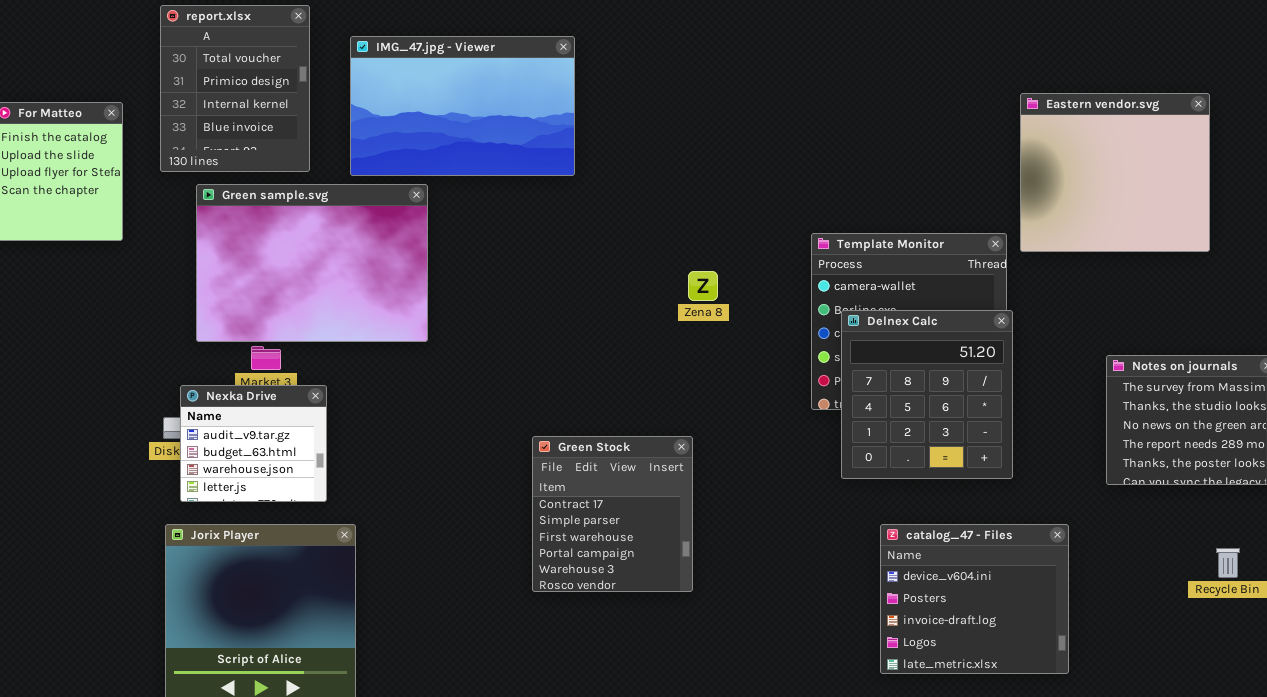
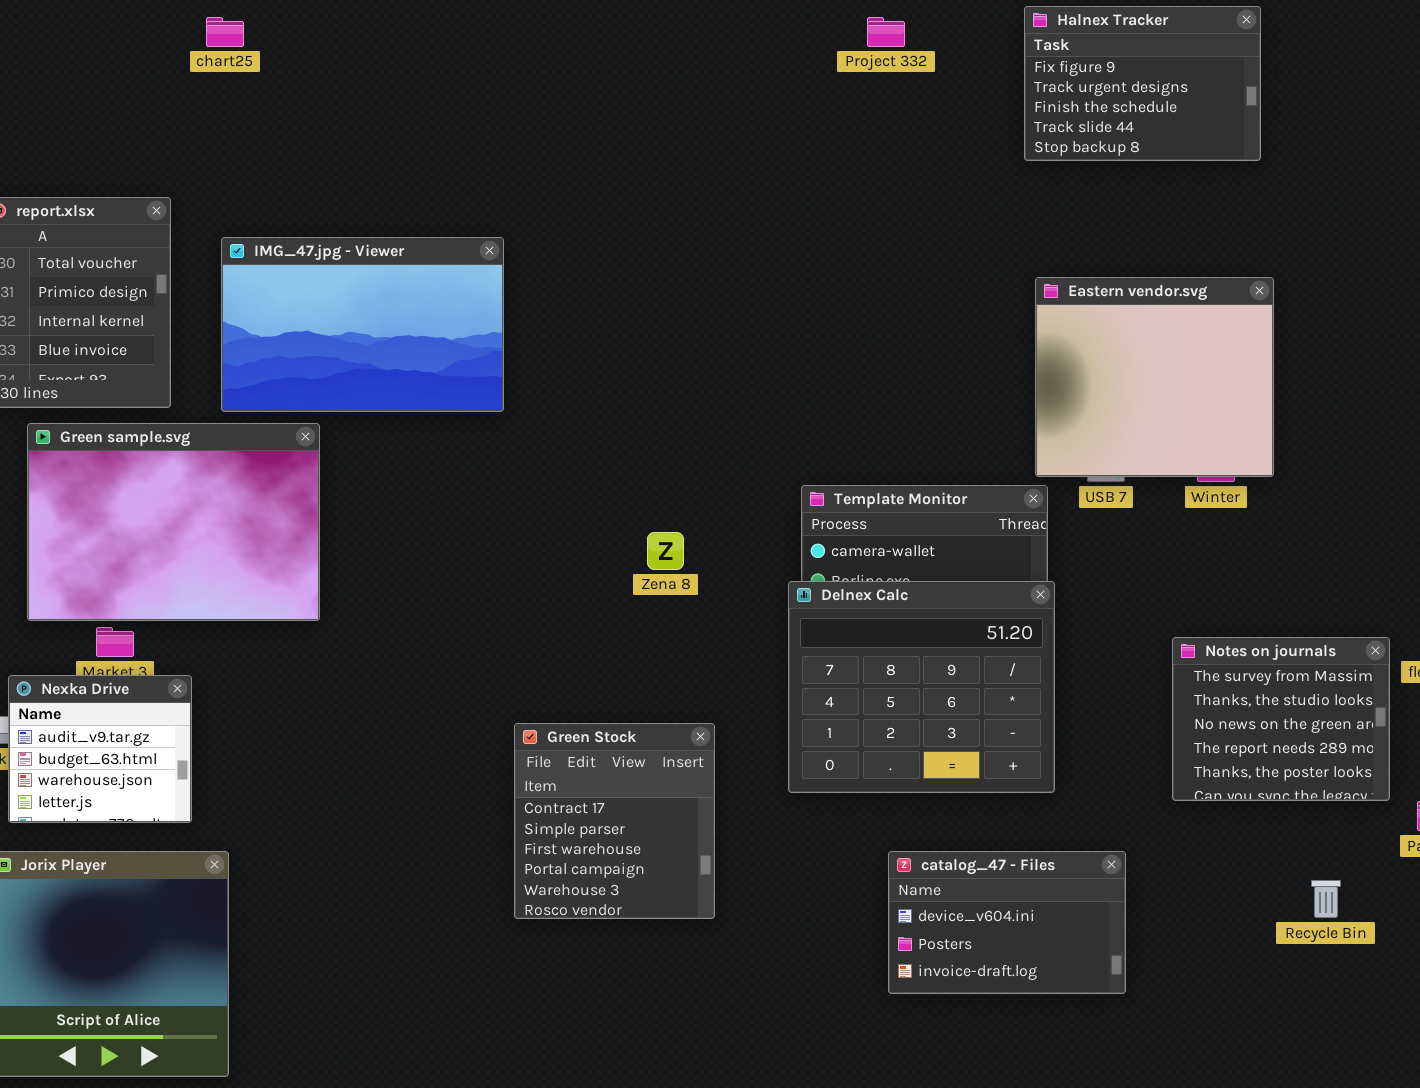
Eastern vendor.svg: [1020,93,1210,252] -> [1035,277,1274,477], moved
Delnex Calc: [841,310,1013,479] -> [788,581,1055,793], resized
Green Stock: [532,436,693,592] -> [514,723,715,919], moved
catalog_47 - Files: [880,524,1069,674] -> [888,851,1126,994], resized

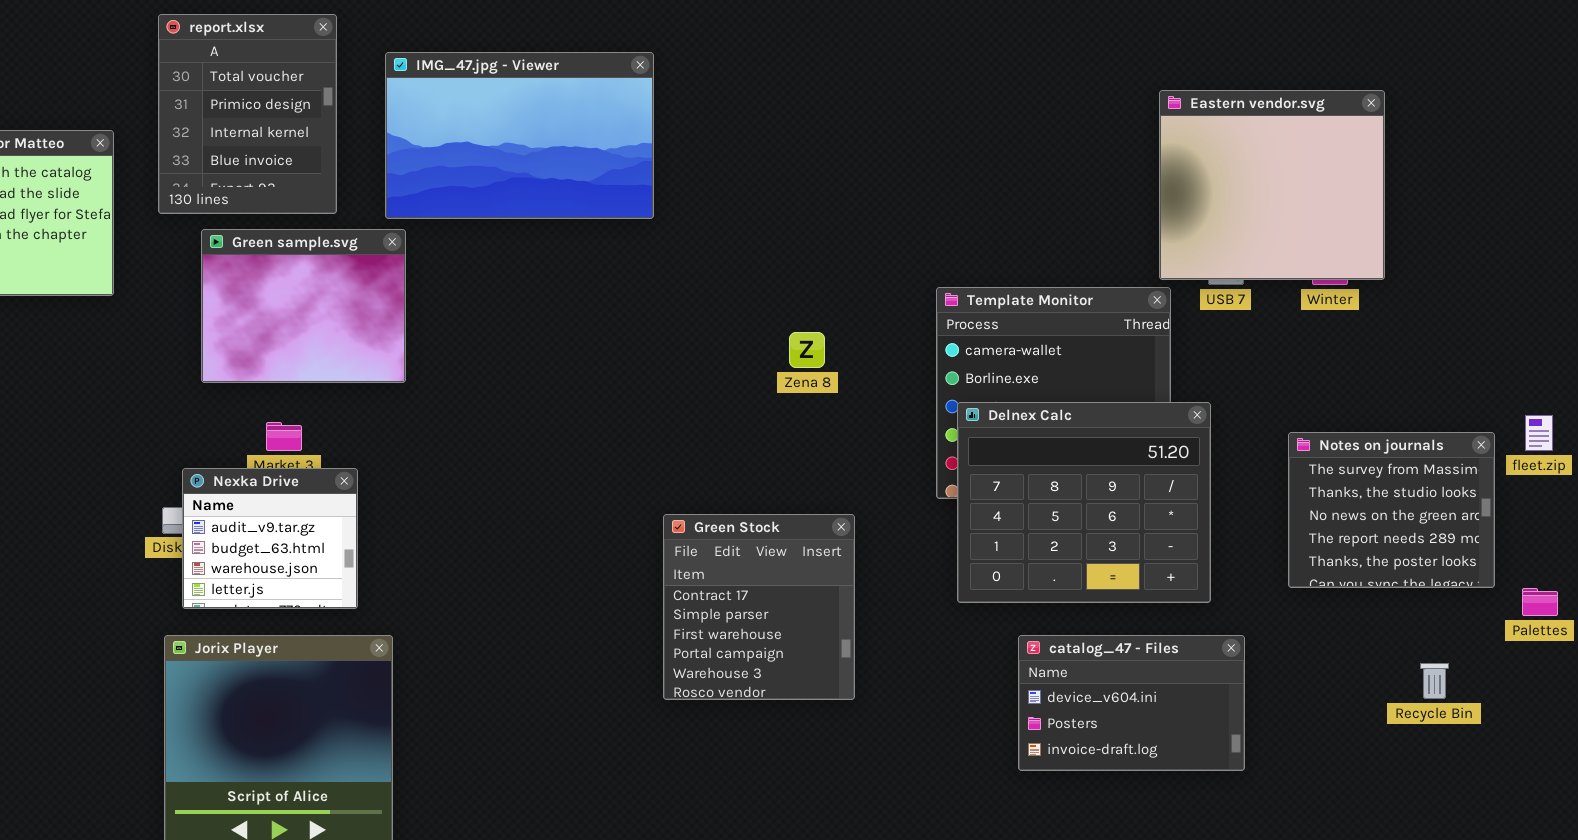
Green sample.svg: [27,423,320,621] -> [201,229,406,383], resized
Delnex Calc: [788,581,1055,793] -> [957,402,1211,603], moved

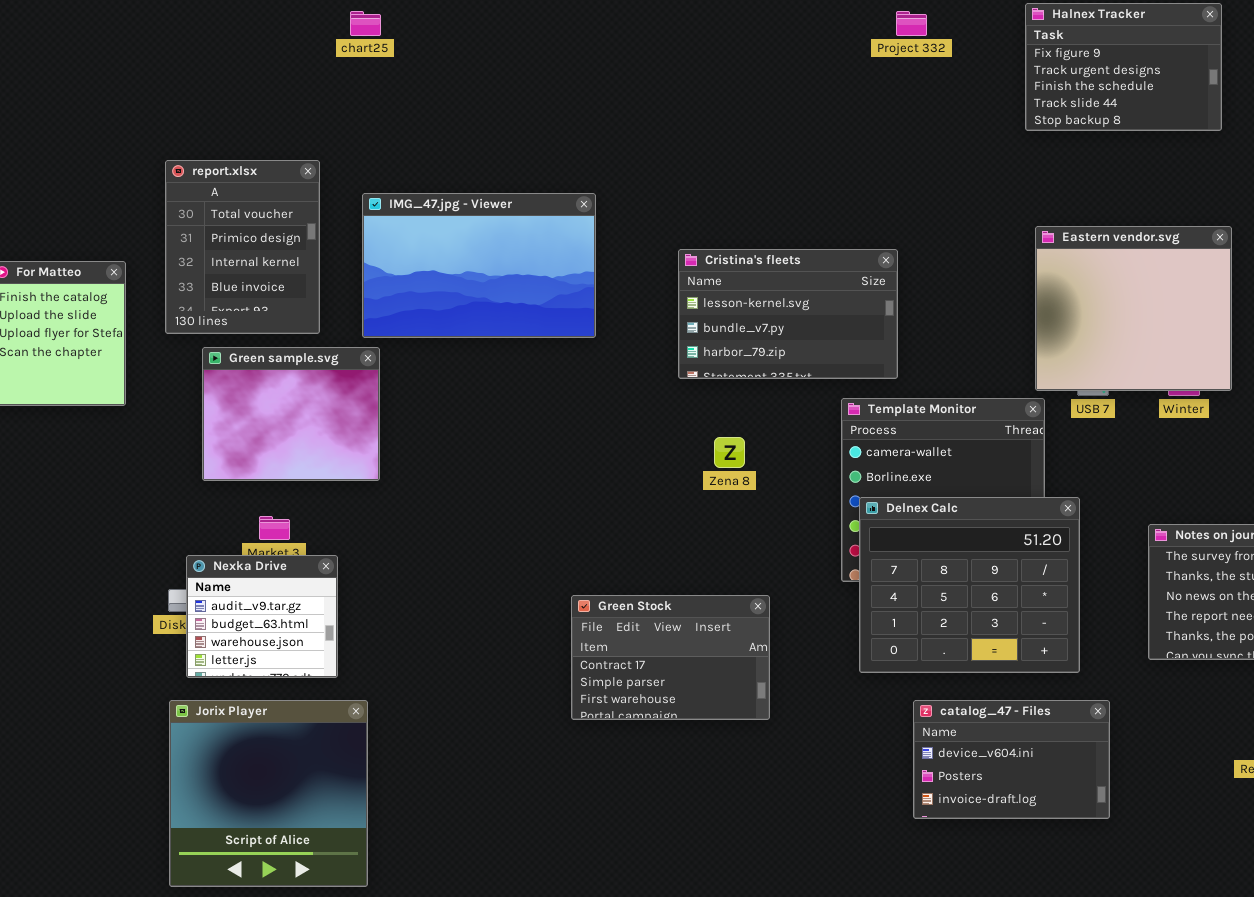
Cristina's fleets: none -> [678,249,898,379], opened
Green Stock: [663,514,855,700] -> [571,595,770,720], resized

